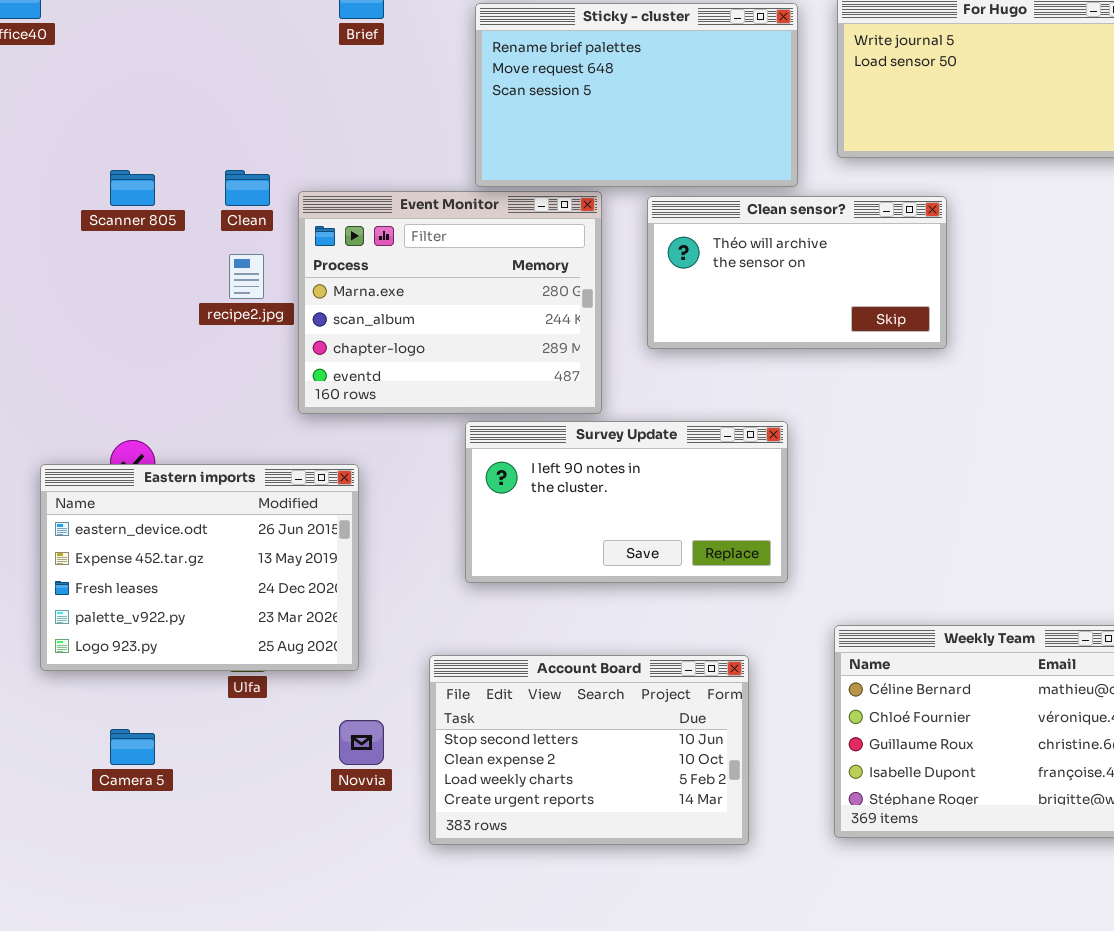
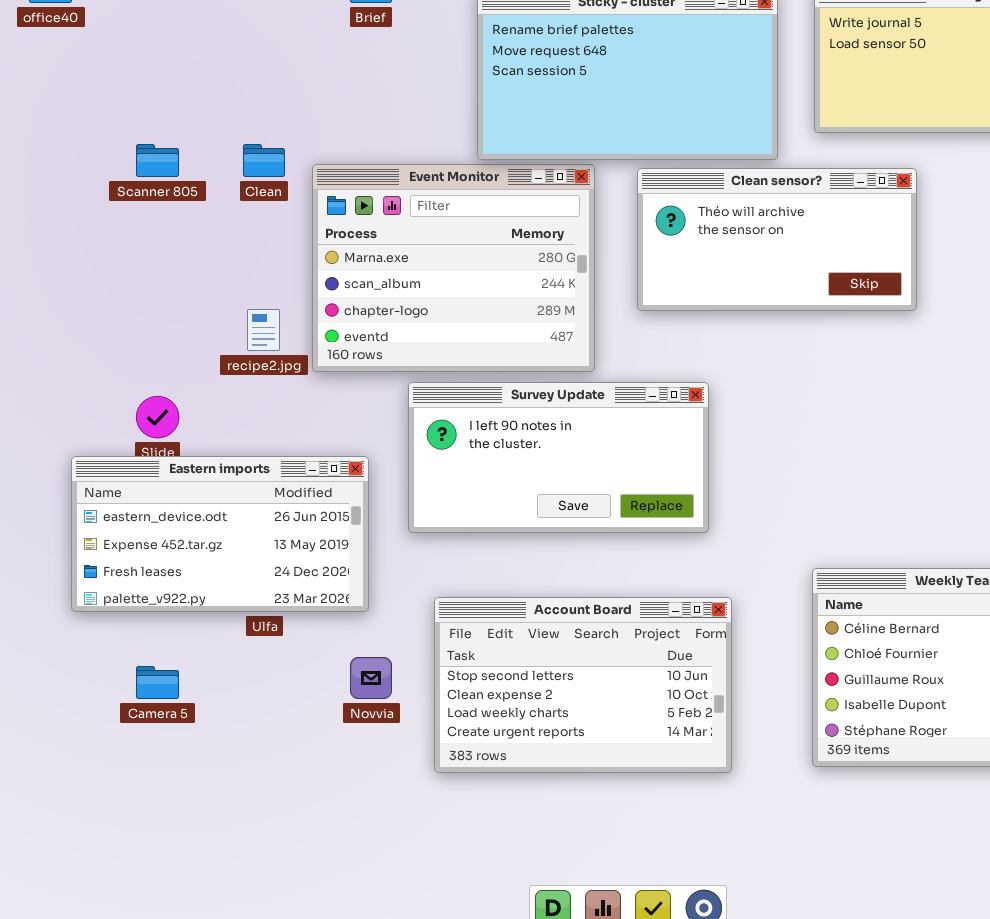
recipe2.jpg: [229,254,264,299] -> [247,309,280,351], moved
Survey Update: [465,421,788,583] -> [408,382,709,533], moved
Eastern imports: [40,464,359,671] -> [71,456,369,612], resized

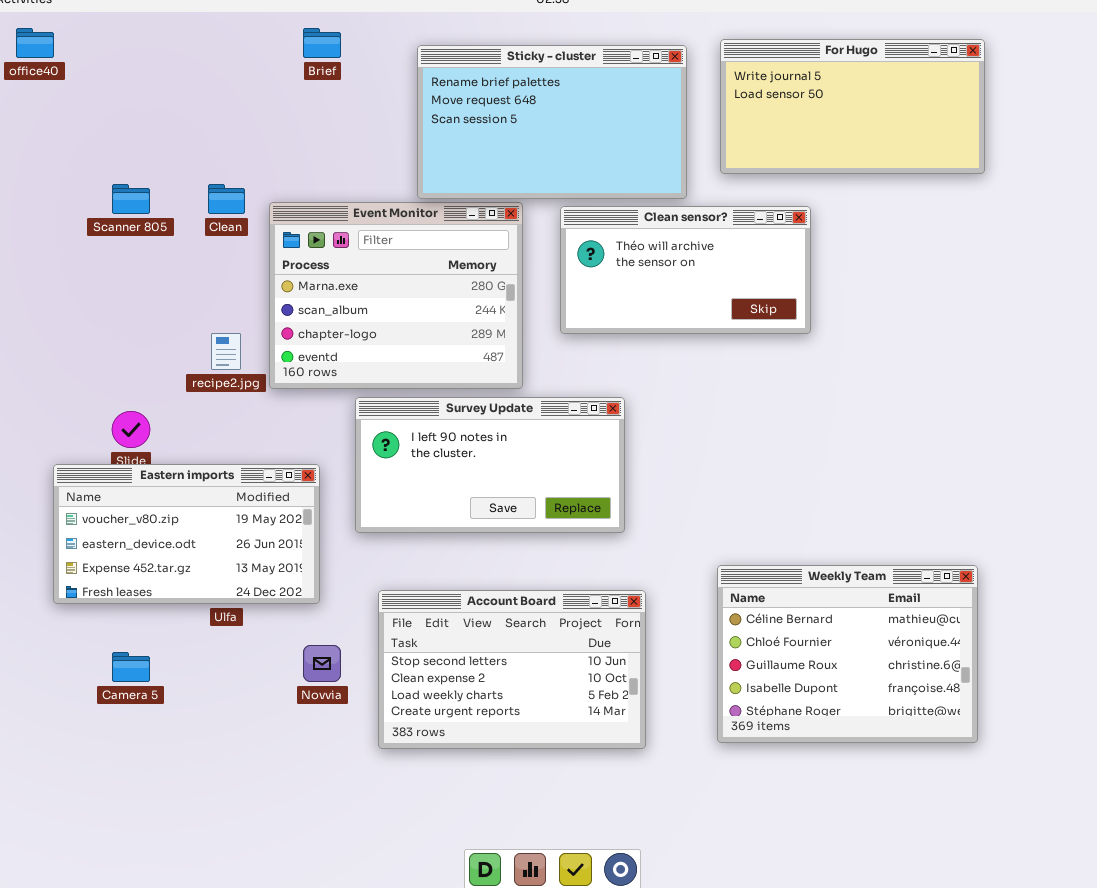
Eastern imports: [71,456,369,612] -> [53,464,320,604], scrolled up 1 row

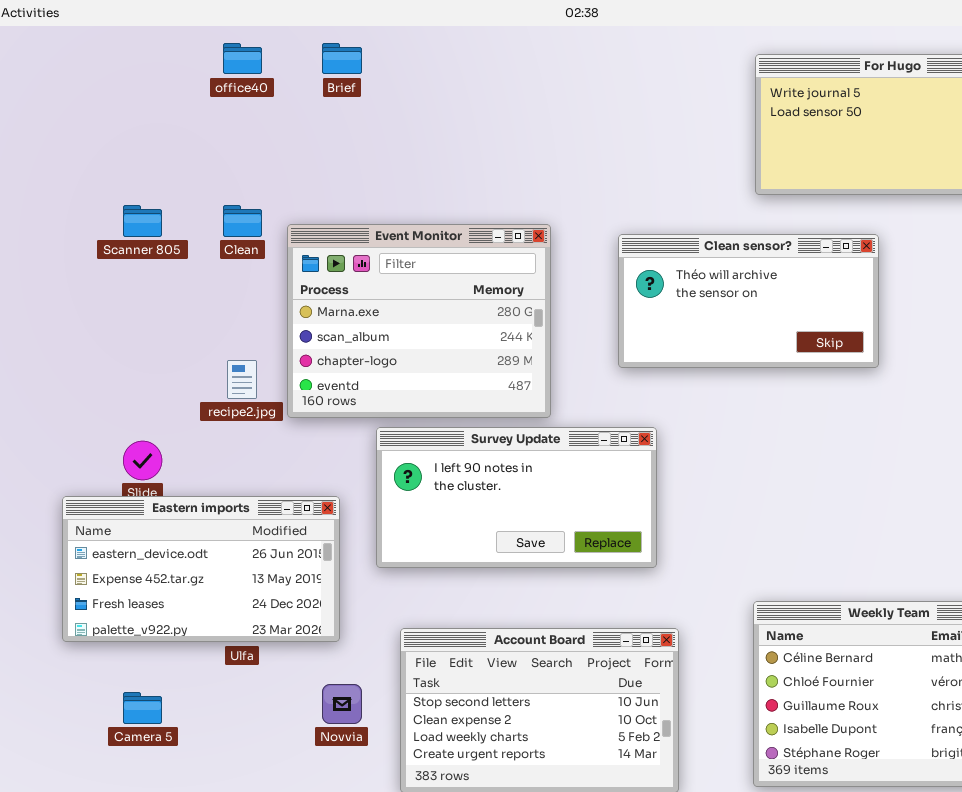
office40: [16,28,54,58] -> [223,43,262,74], moved
Sticky - cluster: [417,45,687,199] -> none, closed
Clean sensor?: [560,206,811,334] -> [618,234,879,368], moved
Eastern imports: [53,464,320,604] -> [62,496,340,642], scrolled down 1 row

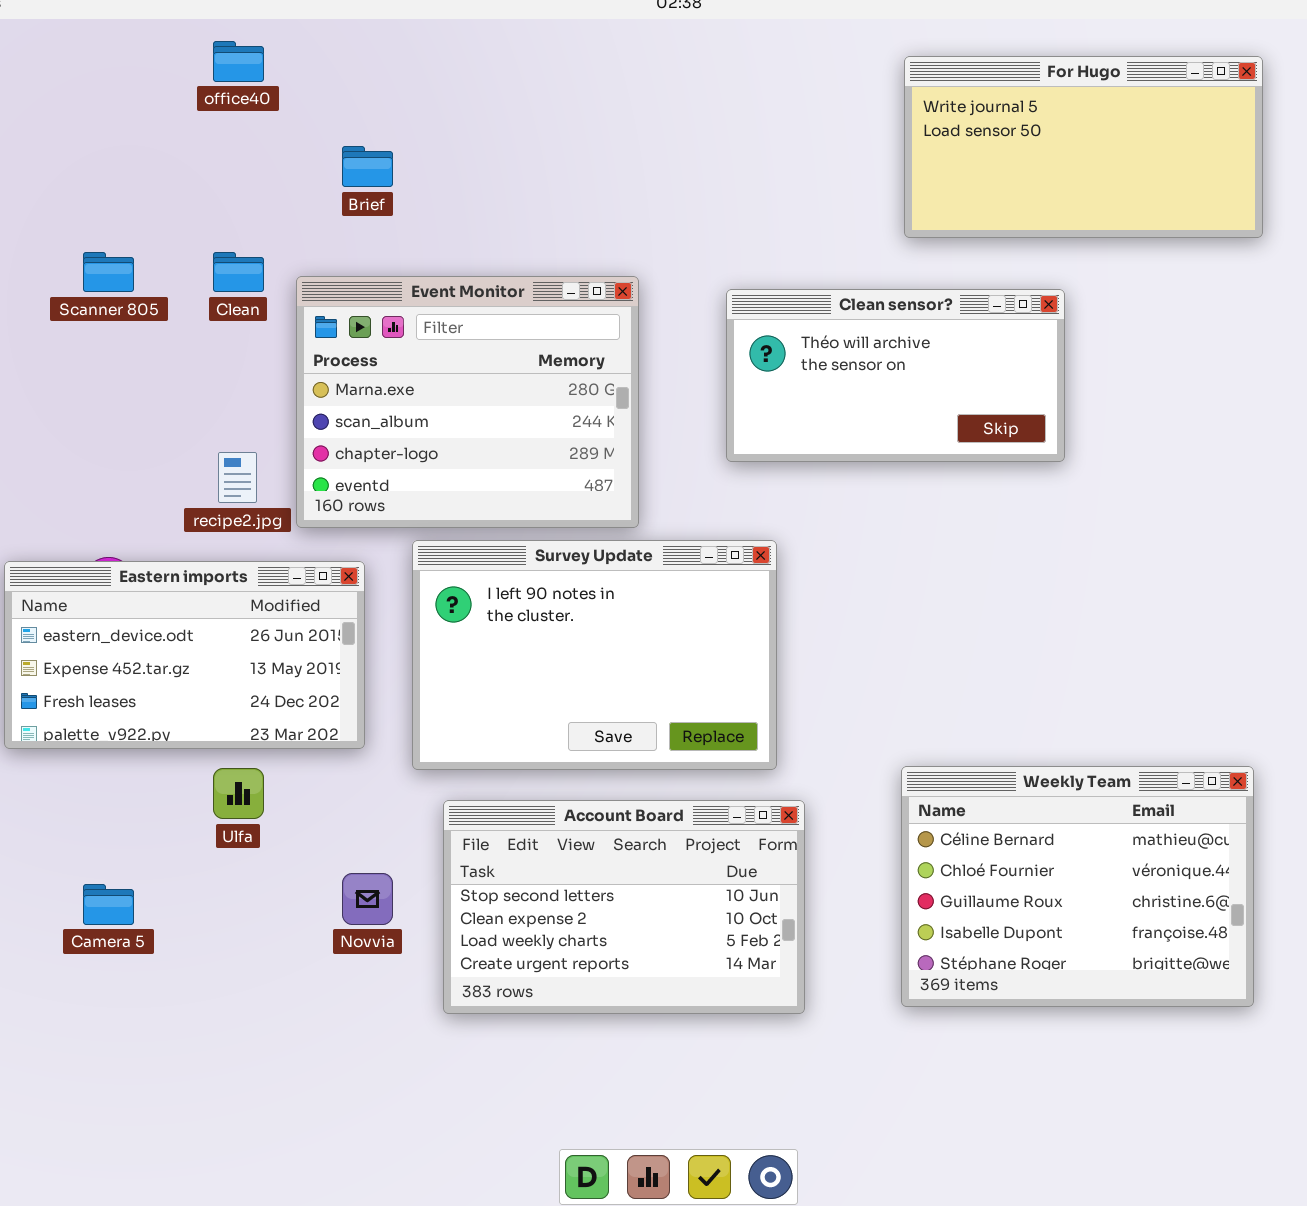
Brief: [322,43,362,74] -> [342,146,393,187], moved
Survey Update: [376,427,657,568] -> [412,540,777,770], resized
Eastern imports: [62,496,340,642] -> [4,561,365,749], moved

